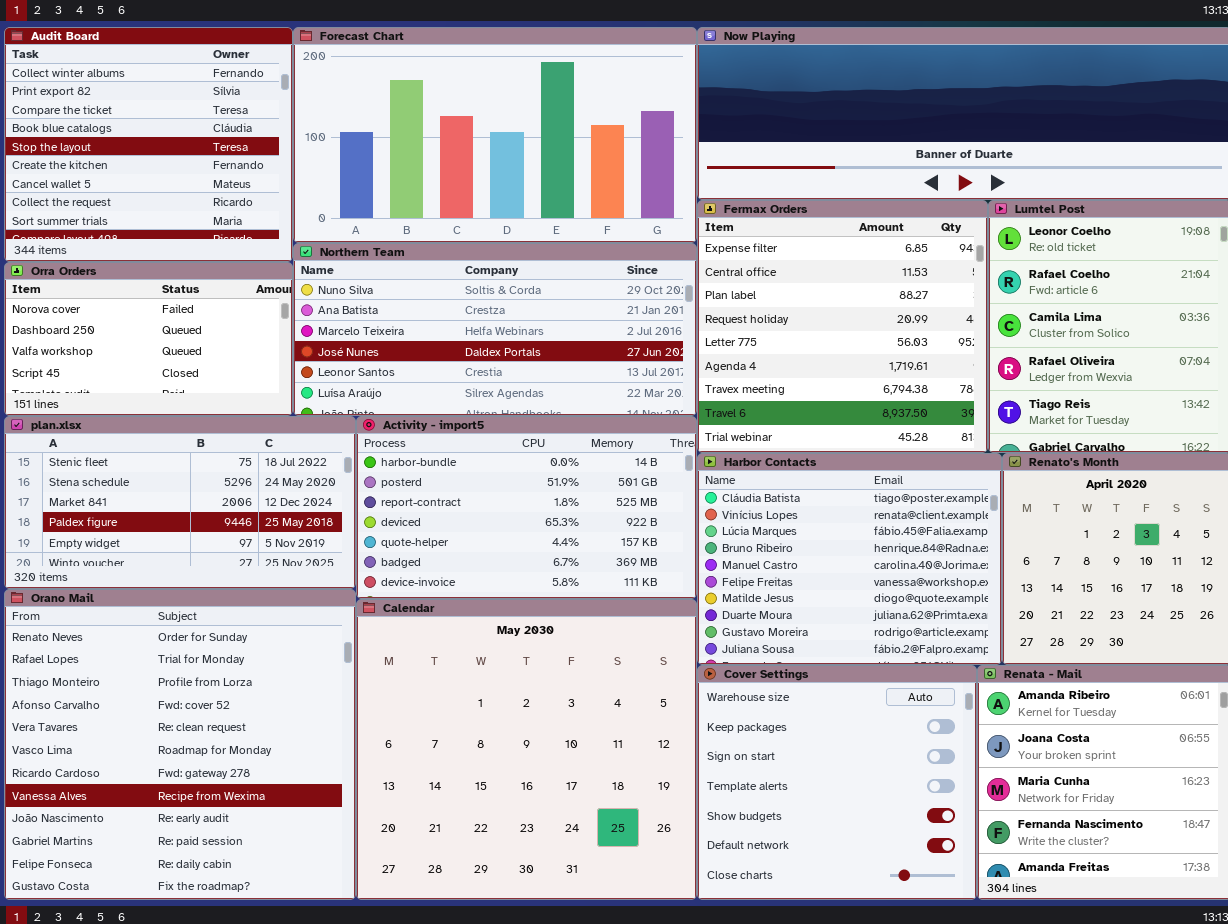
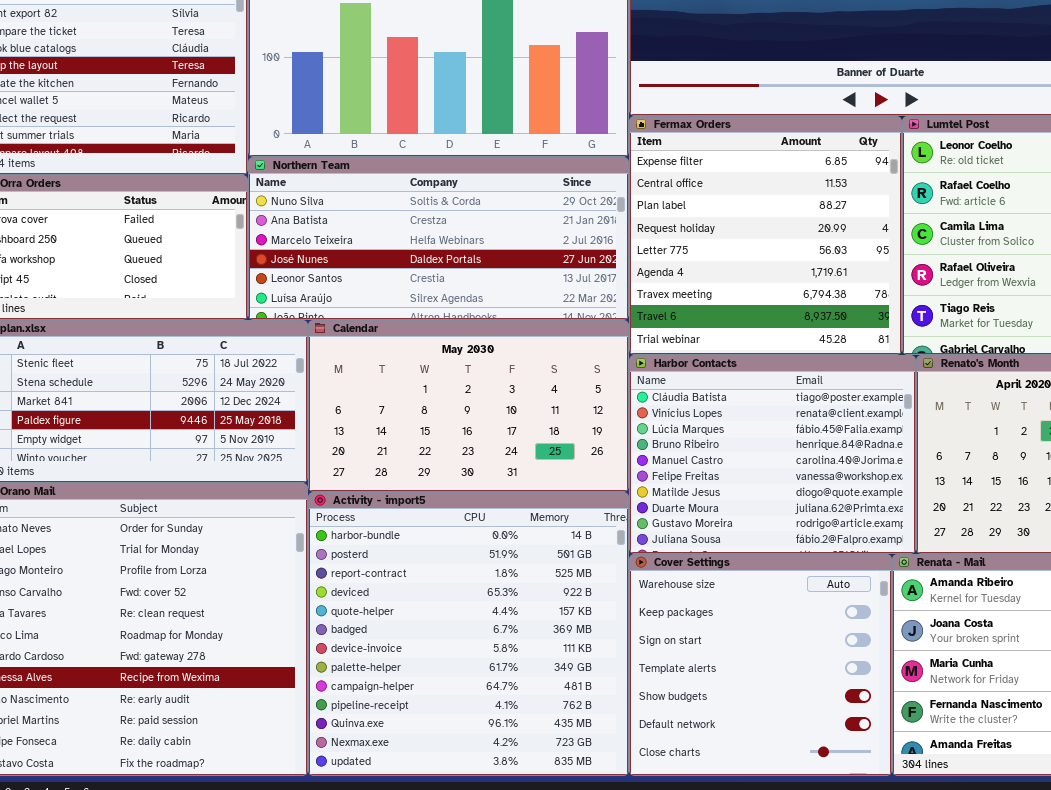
Activity - import5: [356,416,697,599] -> [308,492,629,776], moved, resized
Calendar: [356,599,697,900] -> [308,320,629,492], moved, resized

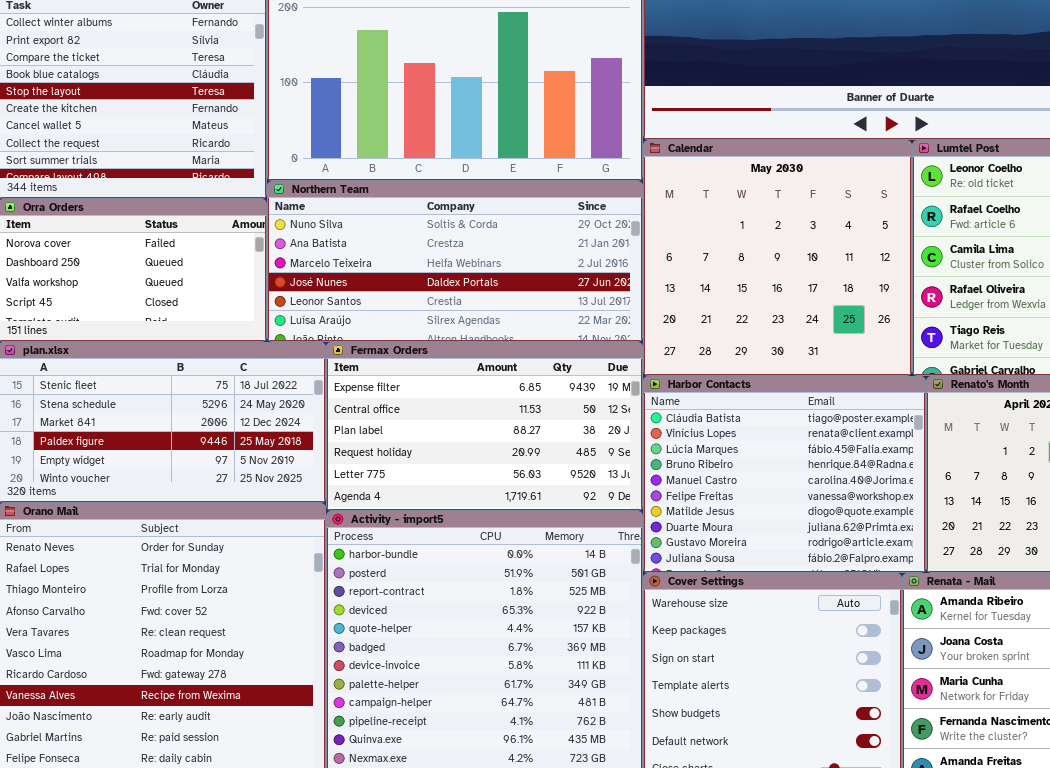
Fermax Orders: [629,116,902,355] -> [326,342,643,511], moved, resized
Calendar: [308,320,629,492] -> [643,140,912,376], moved, resized

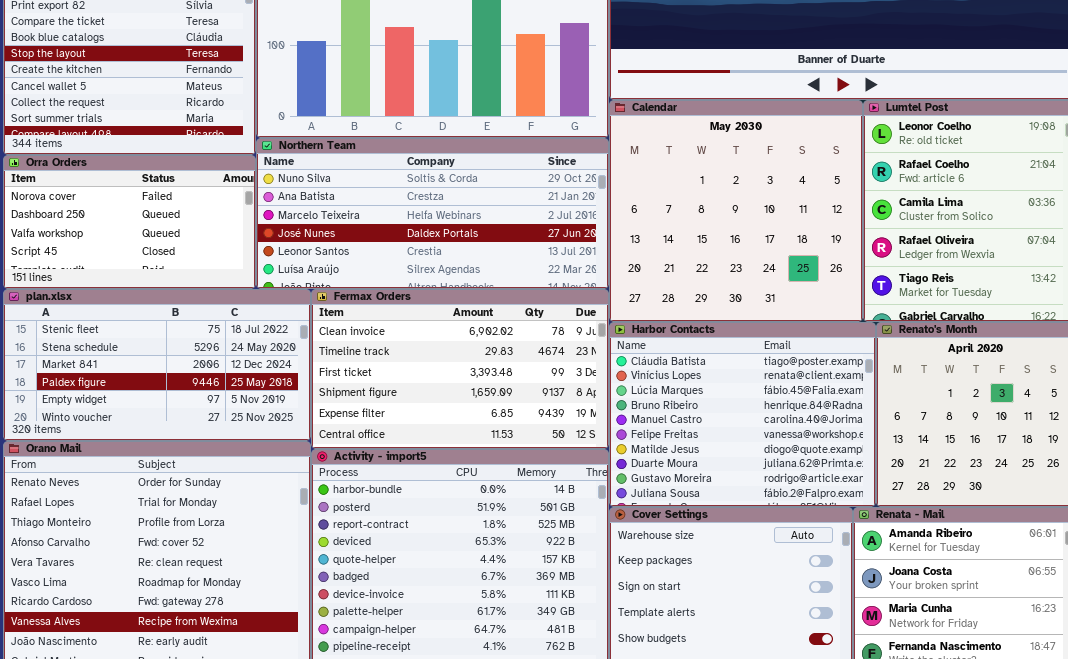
Fermax Orders: [326,342,643,511] -> [311,289,609,449], scrolled up 4 rows

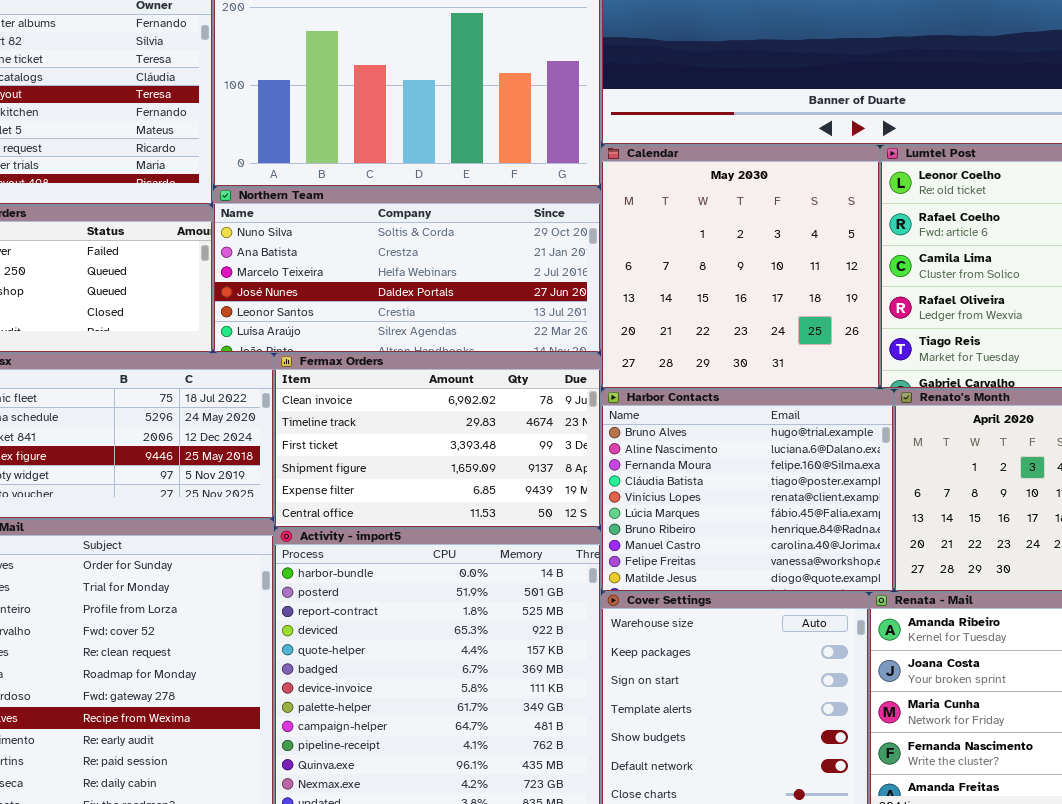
Harbor Contacts: [609,322,876,507] -> [601,389,894,592], scrolled up 3 rows

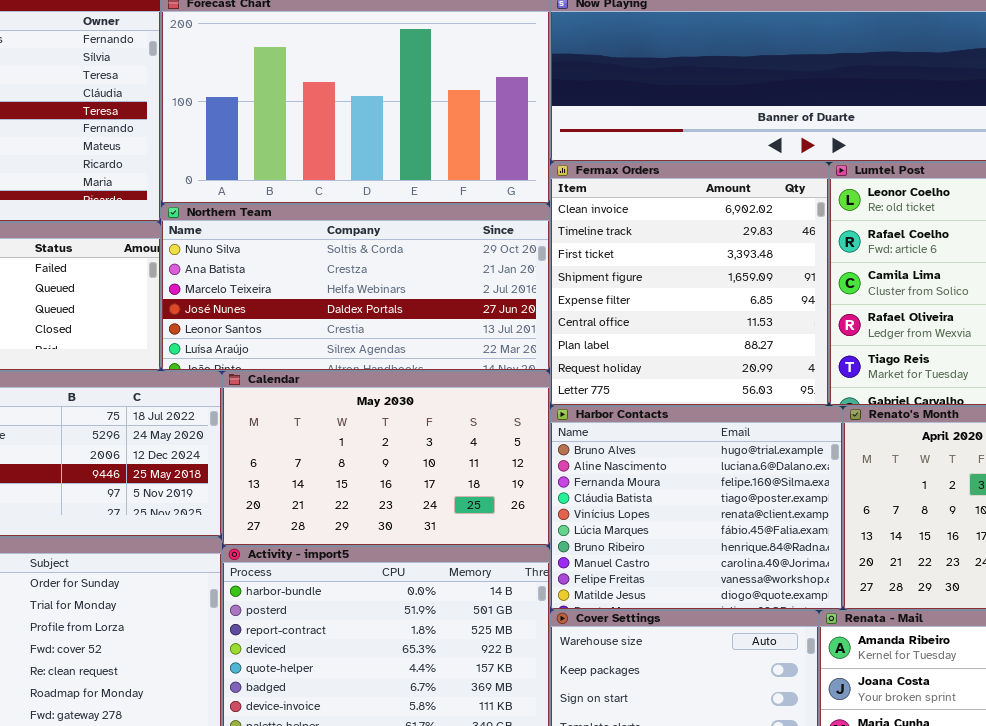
Calendar: [601,145,880,389] -> [222,371,550,546], moved, resized
Fermax Orders: [274,353,601,528] -> [550,162,829,406], moved, resized

